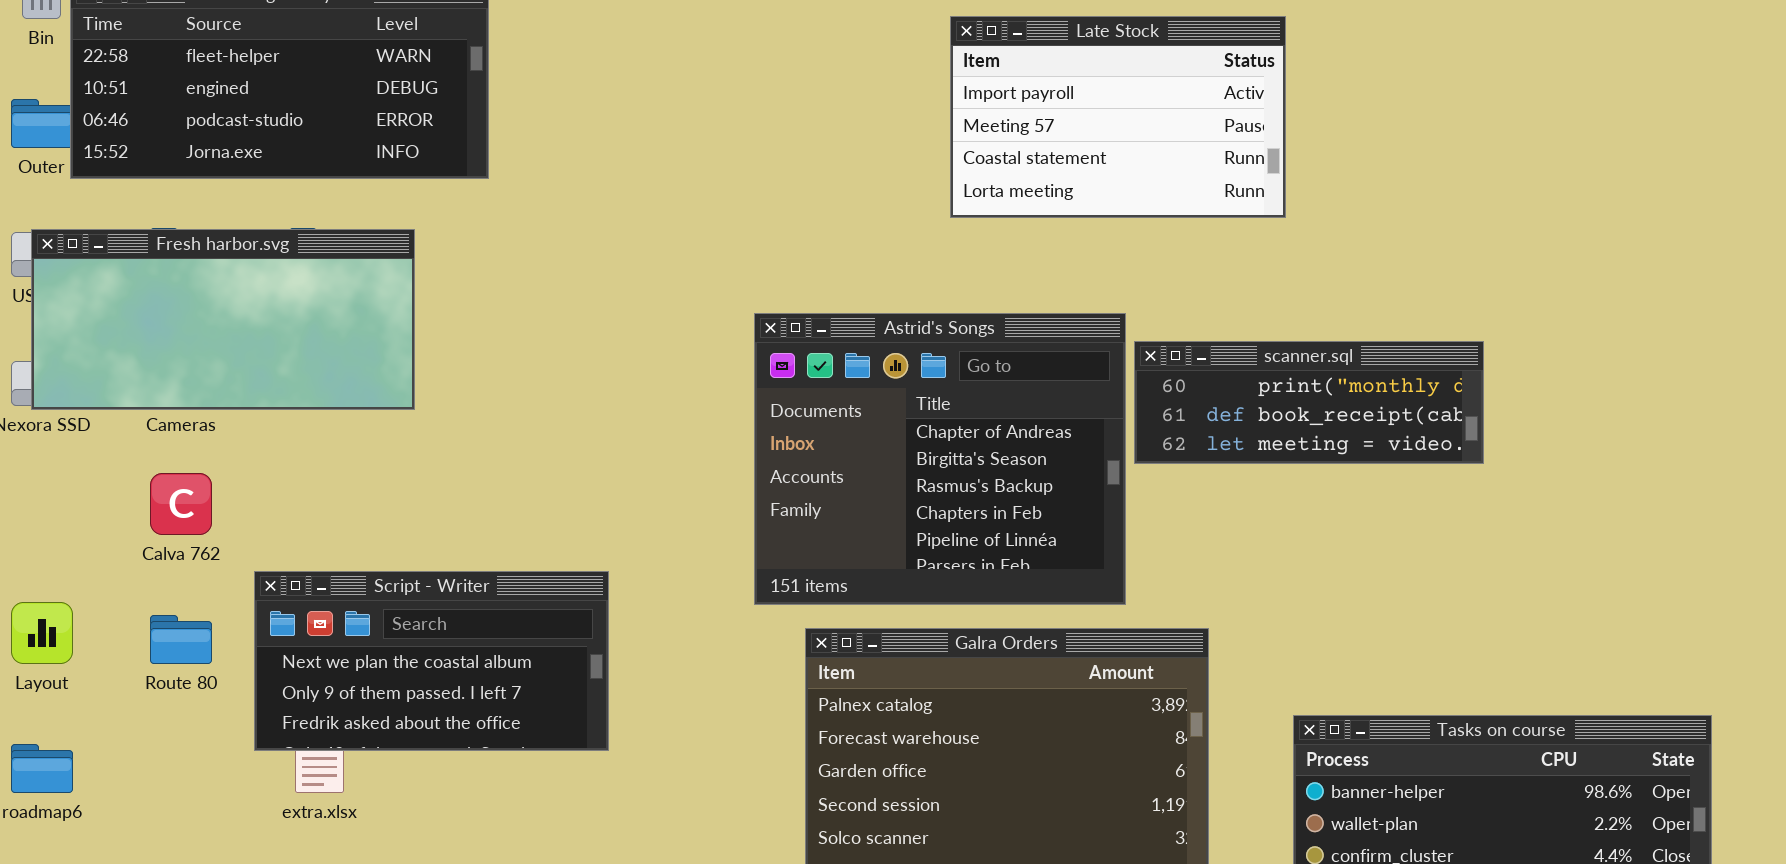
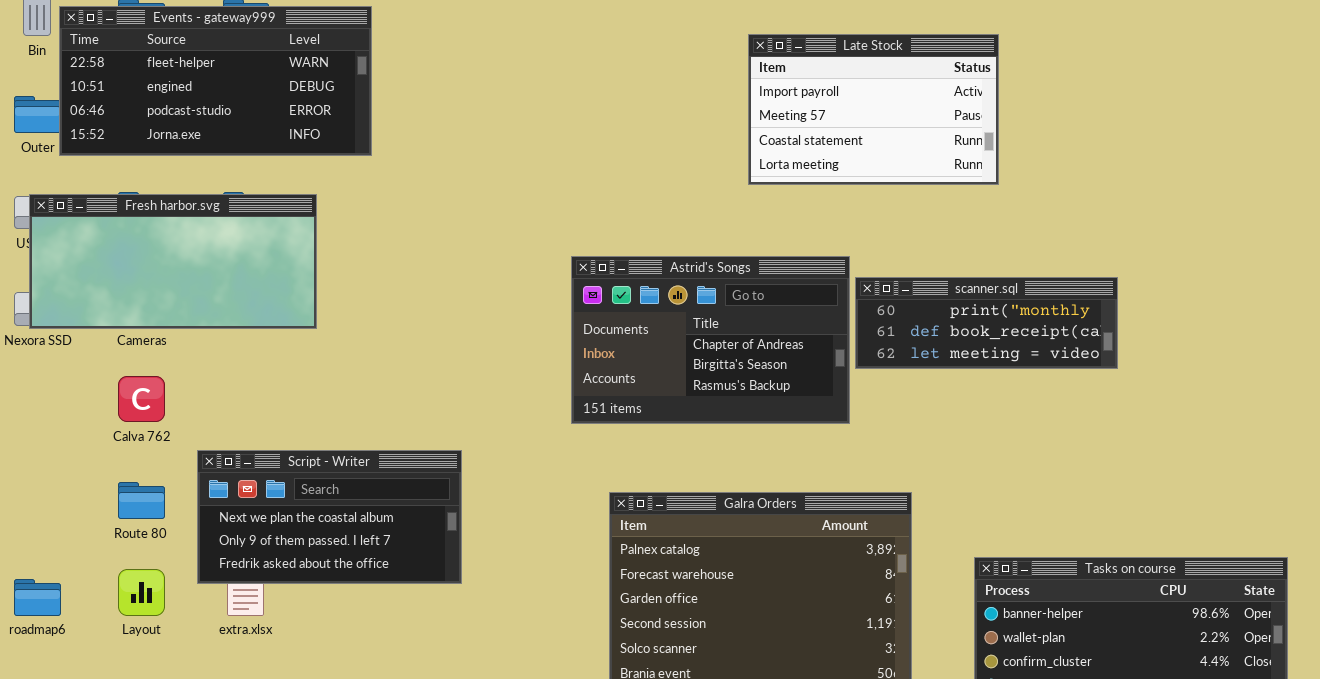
Late Stock: [950,16,1286,218] -> [748,34,999,185], moved
Astrid's Songs: [754,313,1126,605] -> [571,256,850,424], resized
Layout: [11,602,73,664] -> [118,569,165,616], moved

